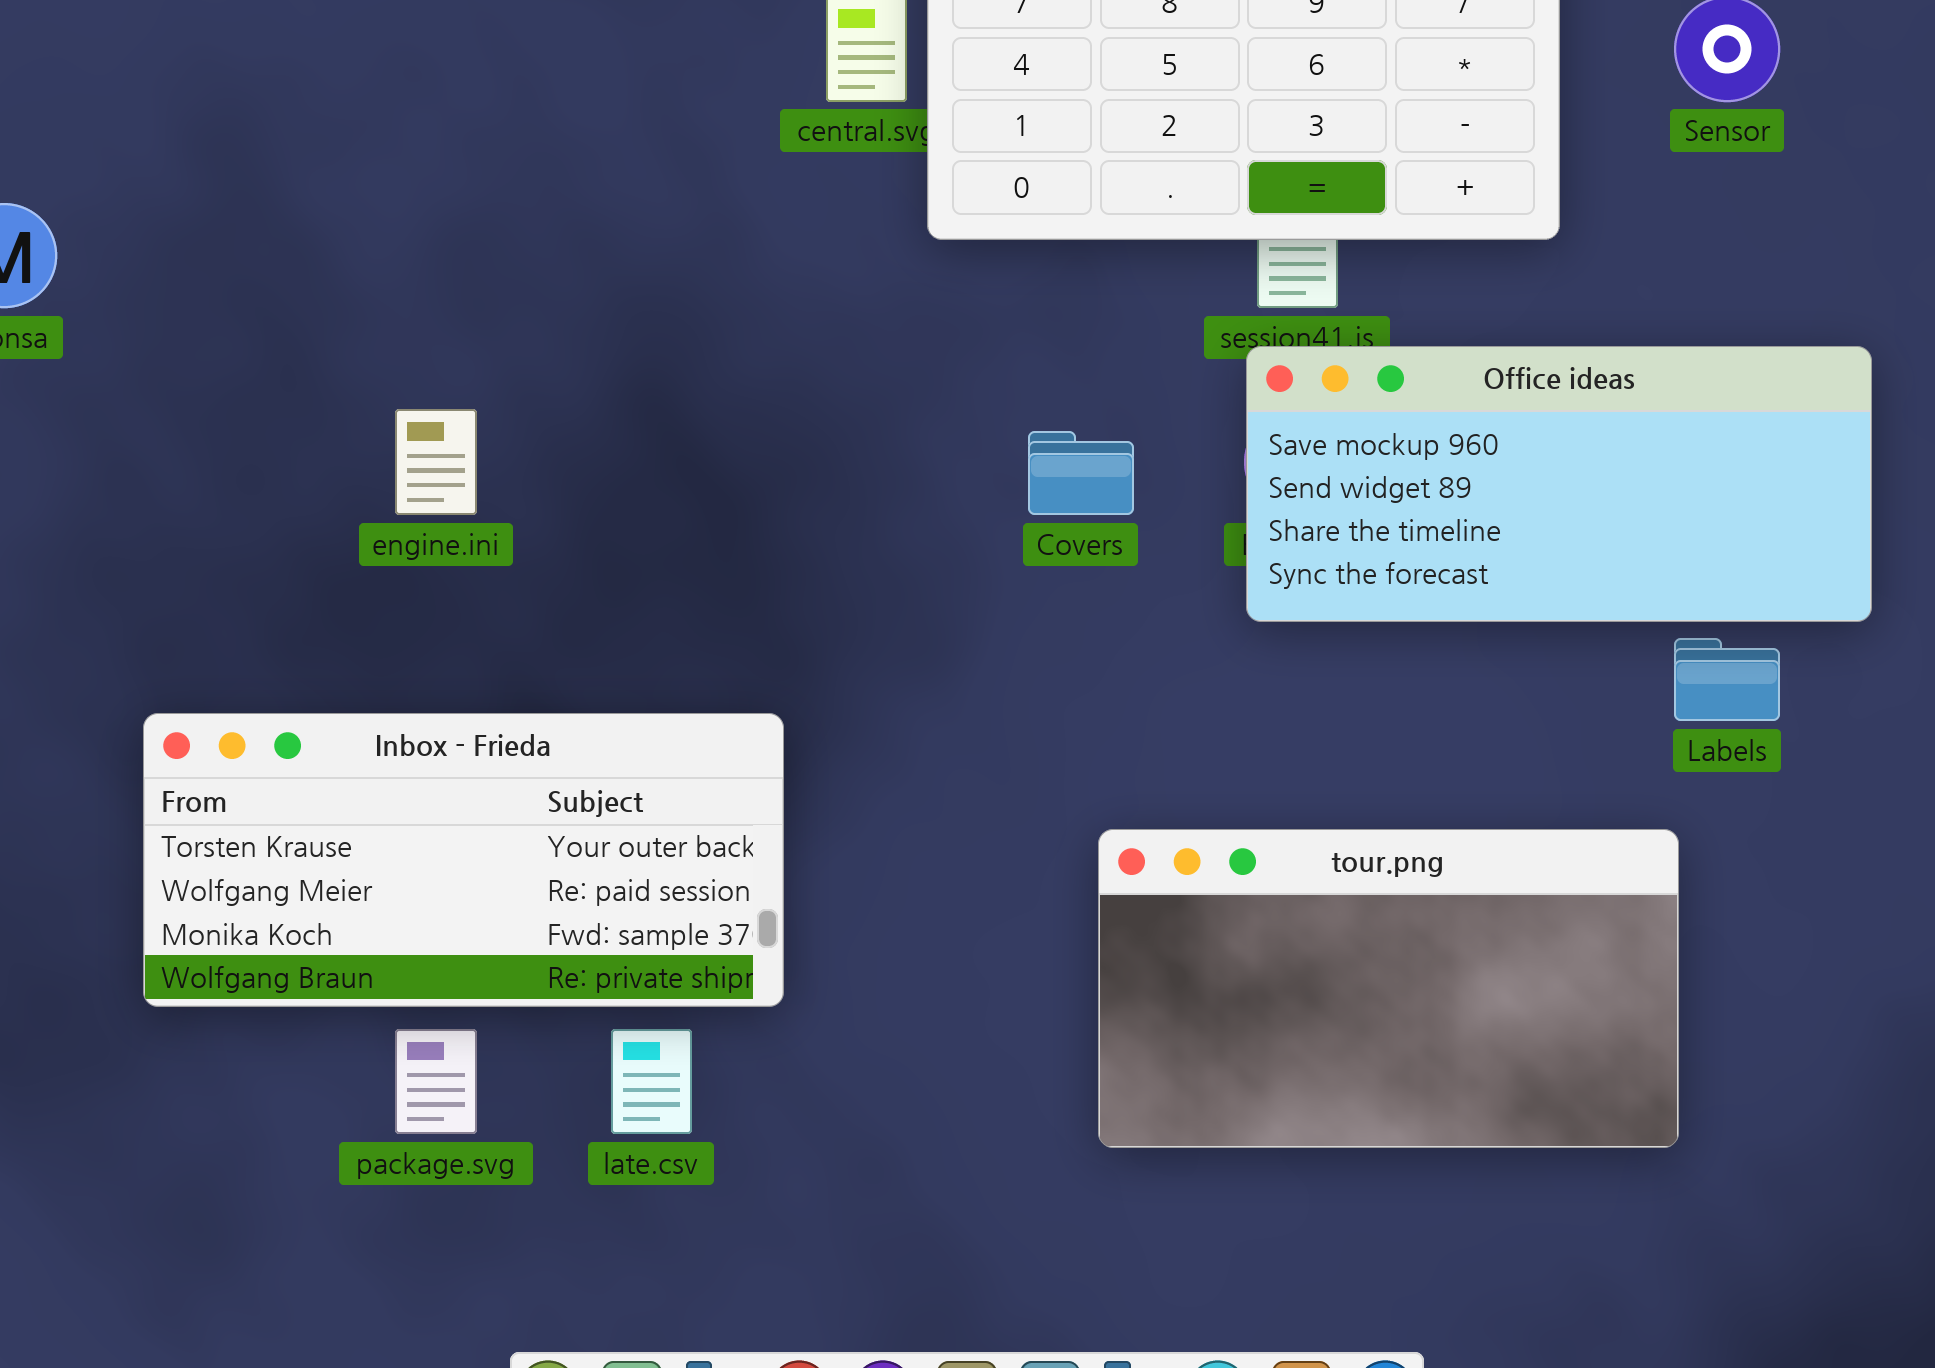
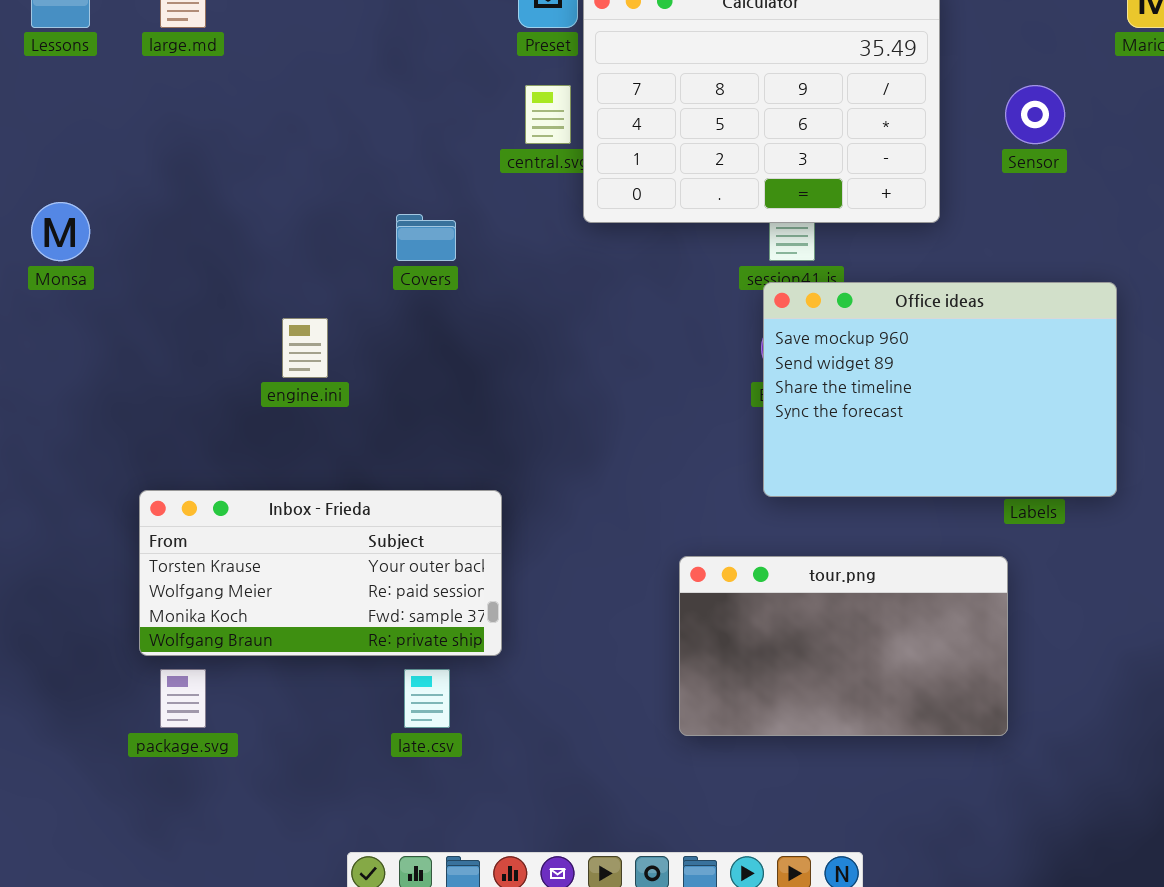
Office ideas: [1246,346,1872,622] -> [763,282,1117,497], resized
Covers: [1028,431,1134,515] -> [396,214,456,261], moved
package.svg: [395,1029,477,1134] -> [160,669,206,728], moved

